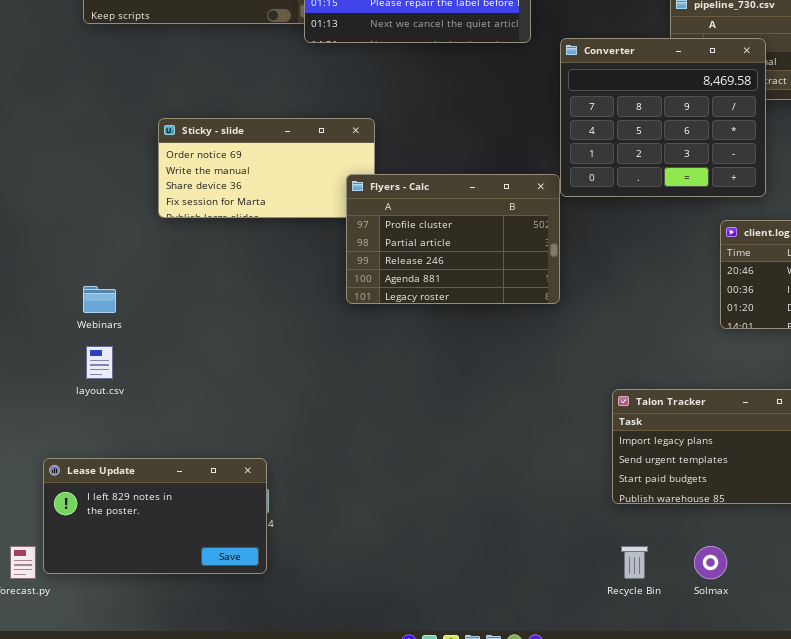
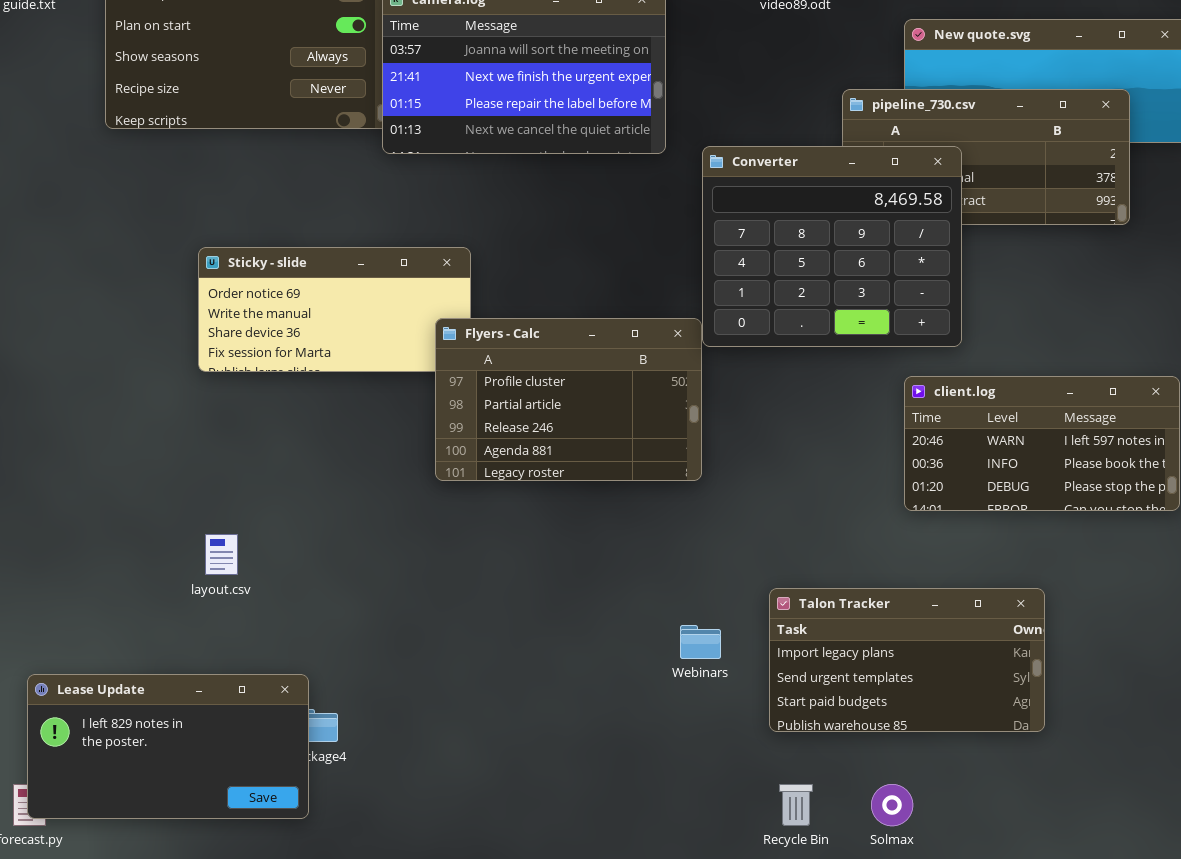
Webinars: [83,286,116,313] -> [680,625,721,659], moved
layout.csv: [86,346,113,379] -> [205,534,238,575], moved
Lease Update: [43,458,267,574] -> [27,674,309,819], moved

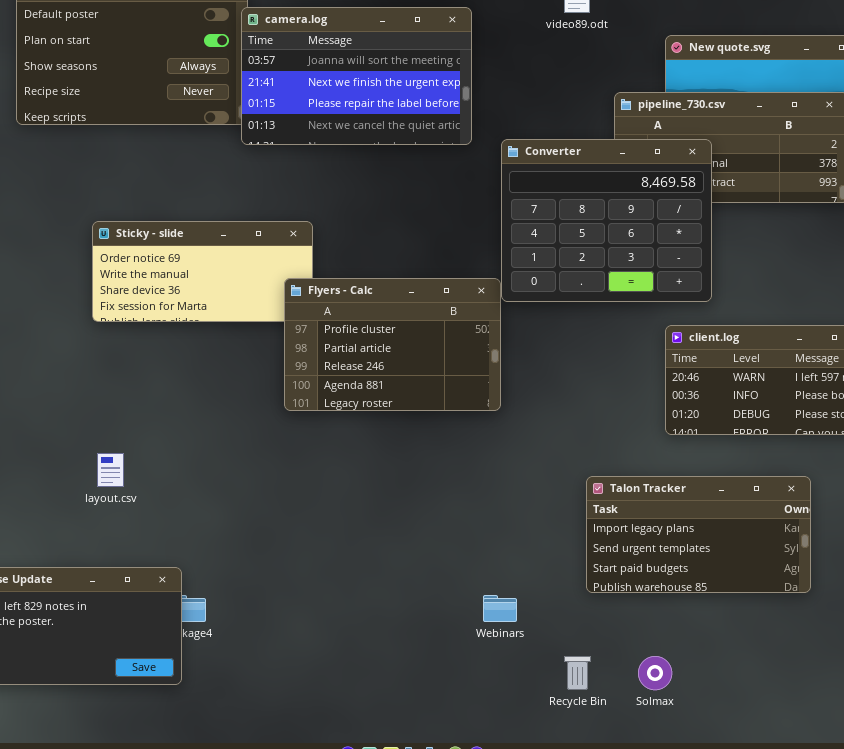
Talon Tracker: [769,588,1045,732] -> [586,476,811,593], moved
Webinars: [680,625,721,659] -> [483,595,517,622], moved

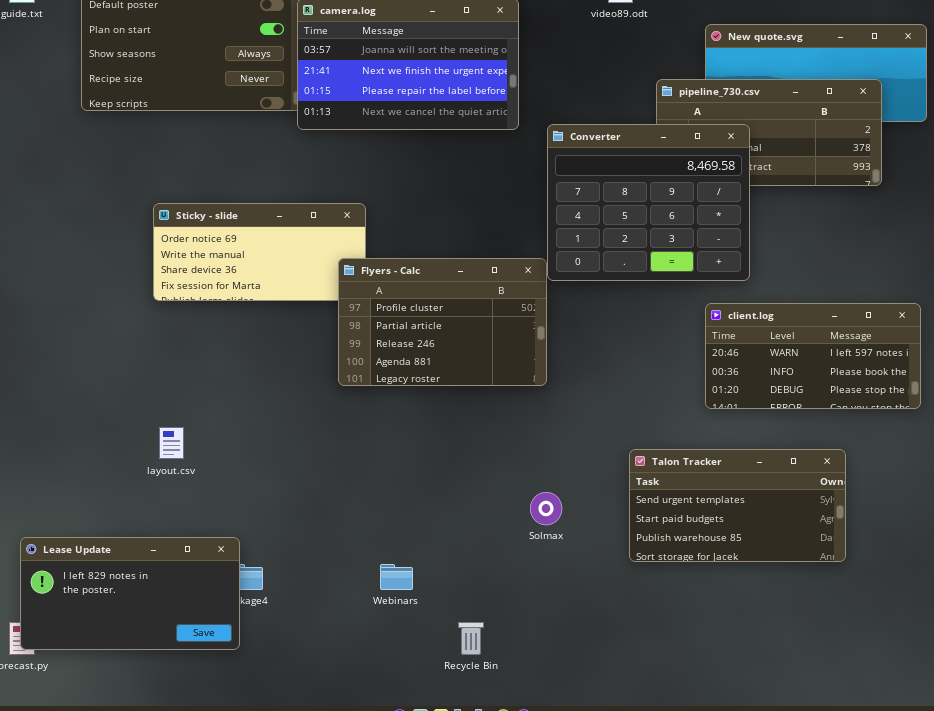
Talon Tracker: [586,476,811,593] -> [629,449,846,562], scrolled down 1 row
Webinars: [483,595,517,622] -> [380,564,413,590], moved
Recycle Bin: [564,656,591,690] -> [458,622,484,655], moved
Solmax: [638,656,672,690] -> [530,492,562,525], moved

